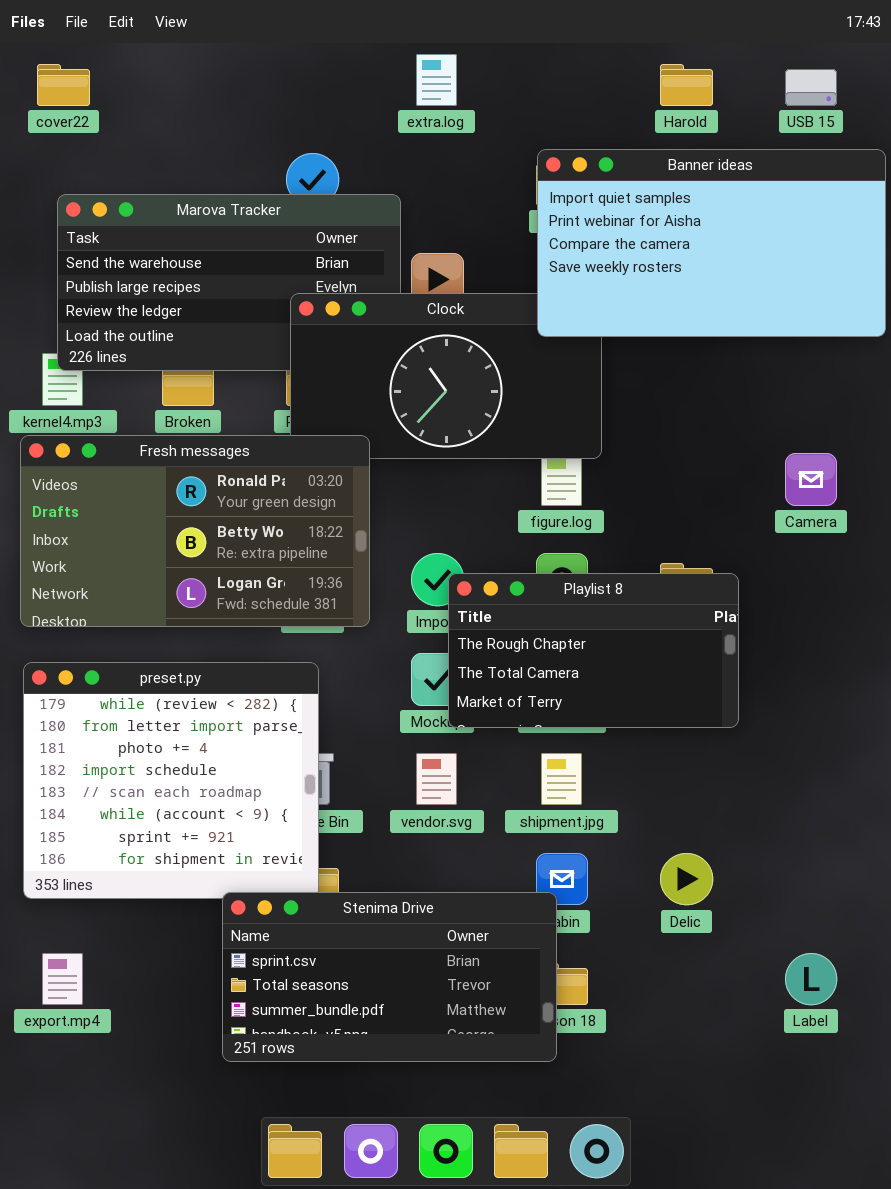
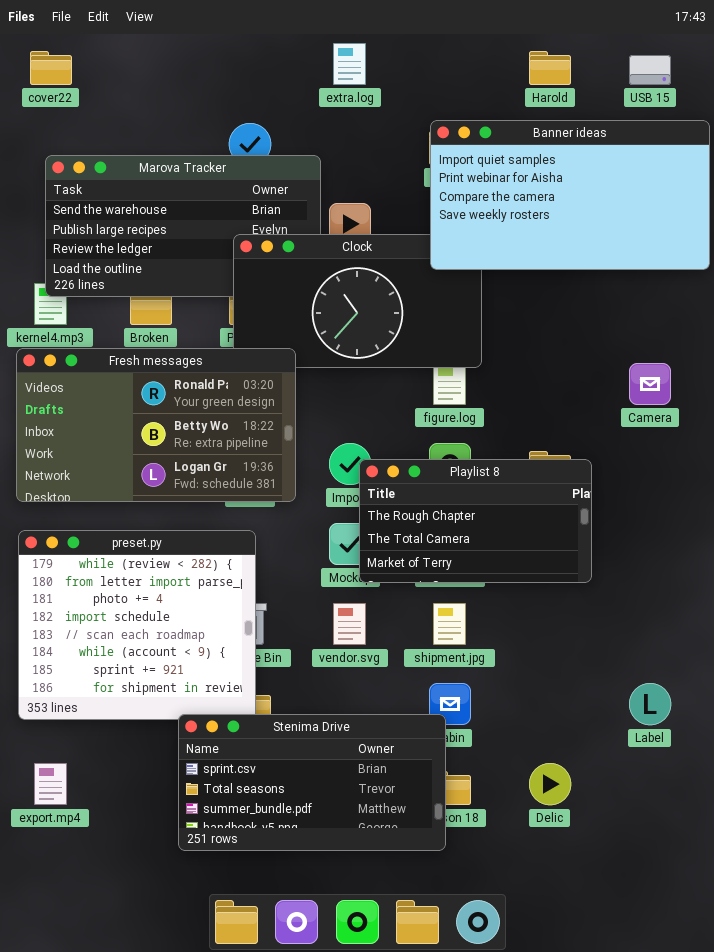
Delic: [660,853,713,905] -> [529,763,571,805], moved
Label: [785,953,837,1005] -> [629,683,671,725], moved

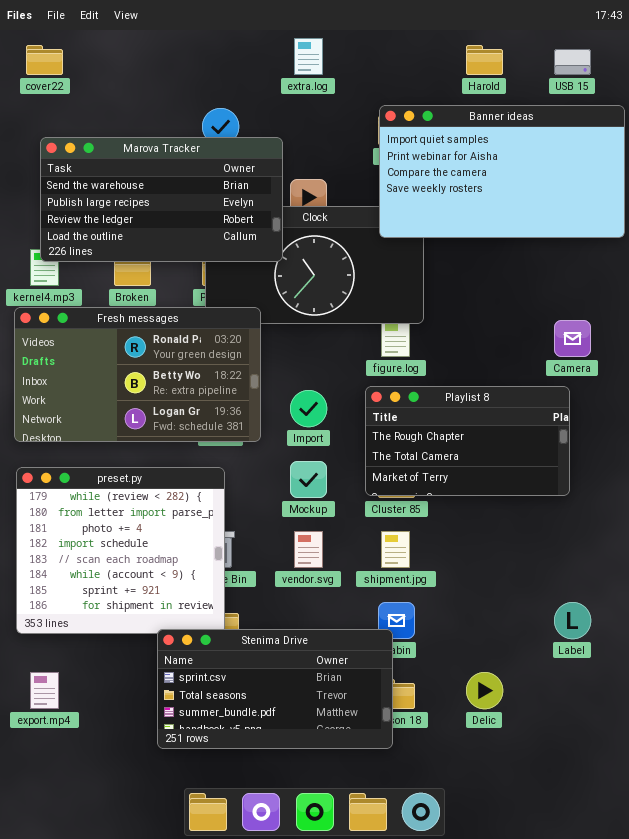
Marova Tracker: [45,155,321,297] -> [40,137,283,262], raised
Playlist 8: [359,459,592,583] -> [365,386,570,496], moved

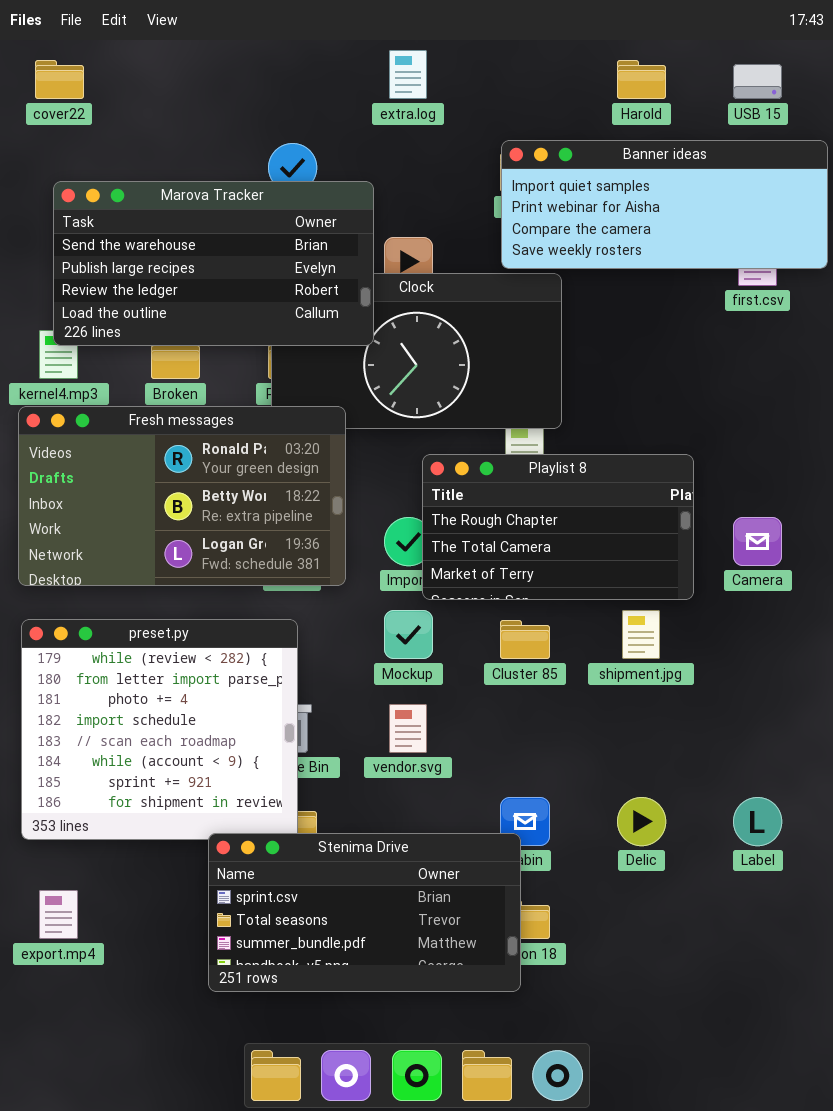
Banner ideas: [379,105,625,238] -> [501,140,828,269], resized
Camera: [554,320,591,357] -> [733,517,782,566], moved
Playlist 8: [365,386,570,496] -> [422,454,694,600], moved
shipment.jpg: [381,531,410,568] -> [622,610,660,659], moved
Delic: [466,672,503,709] -> [617,797,666,846], moved

